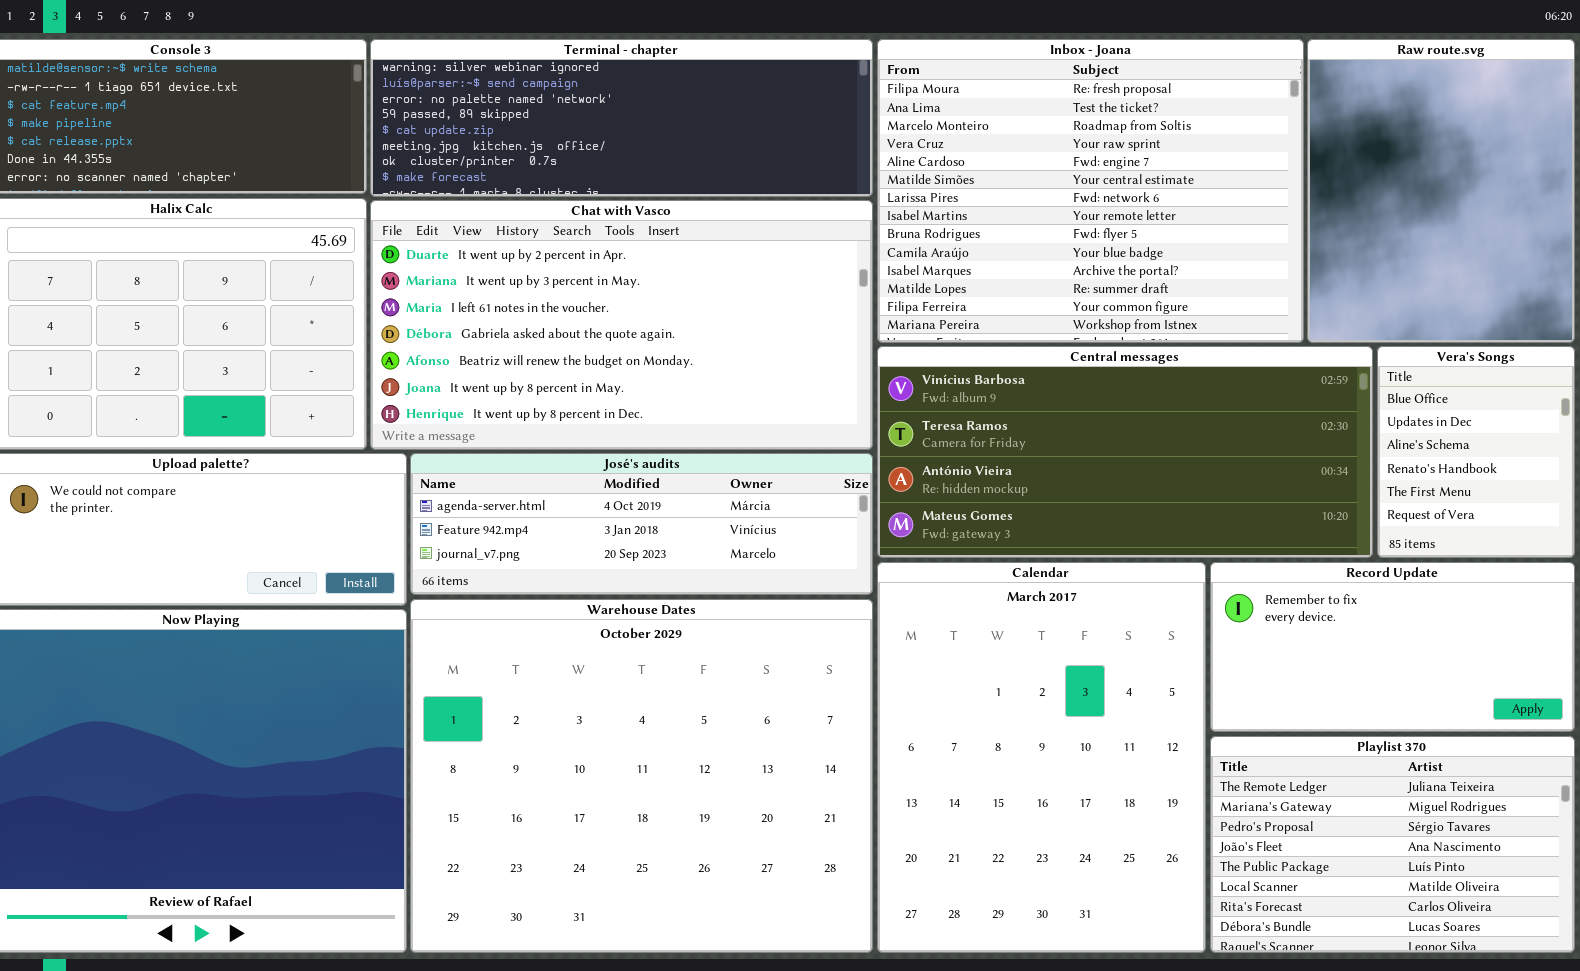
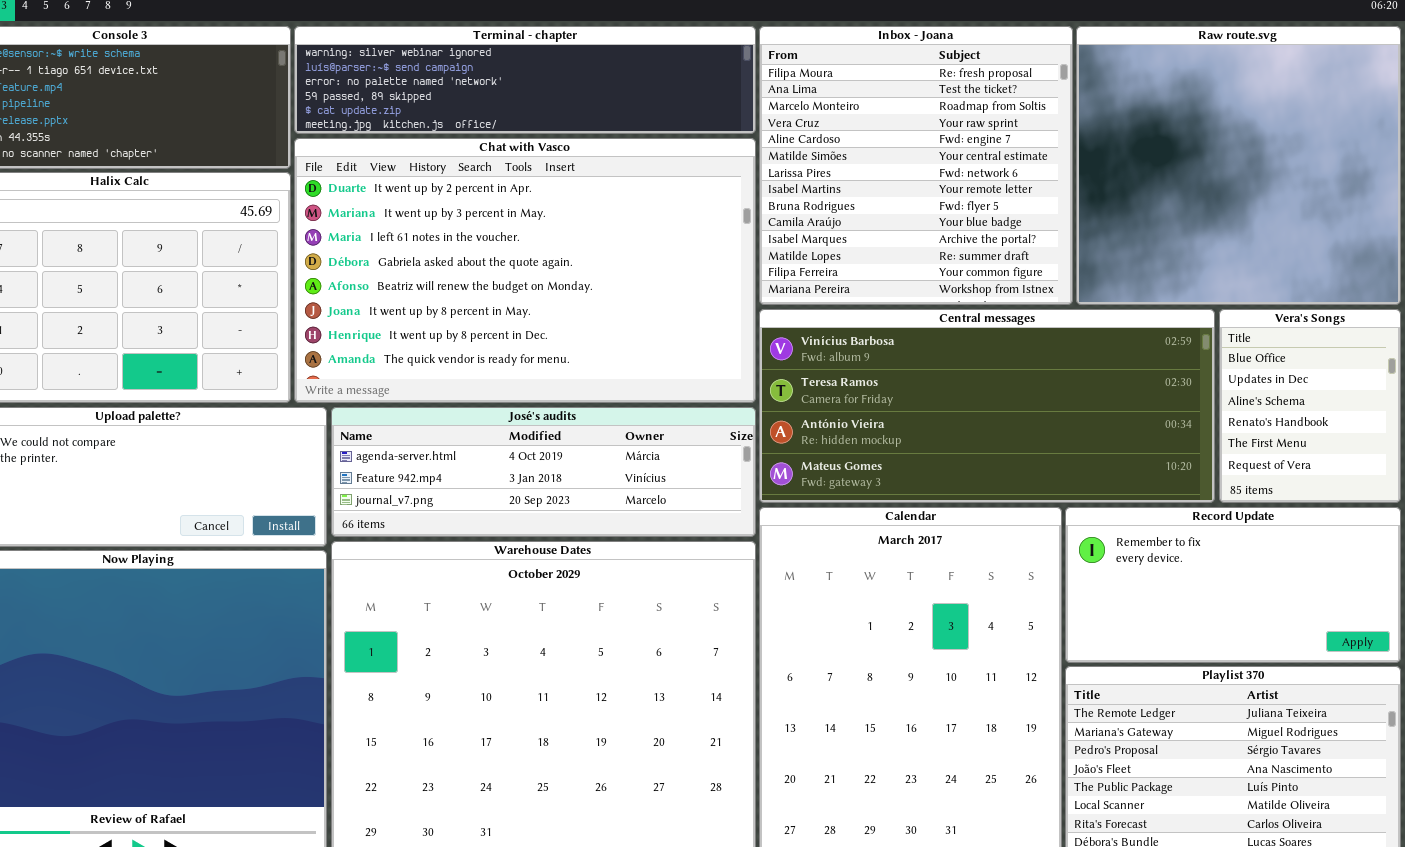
Terminal - chapter: [370,39,873,197] -> [294,26,756,134], resized
Inbox - Joana: [877,39,1304,343] -> [759,26,1073,305], resized
Raw route.svg: [1307,39,1575,343] -> [1076,26,1401,305], resized
Chat with Vasco: [370,200,873,450] -> [294,138,756,403], resized

